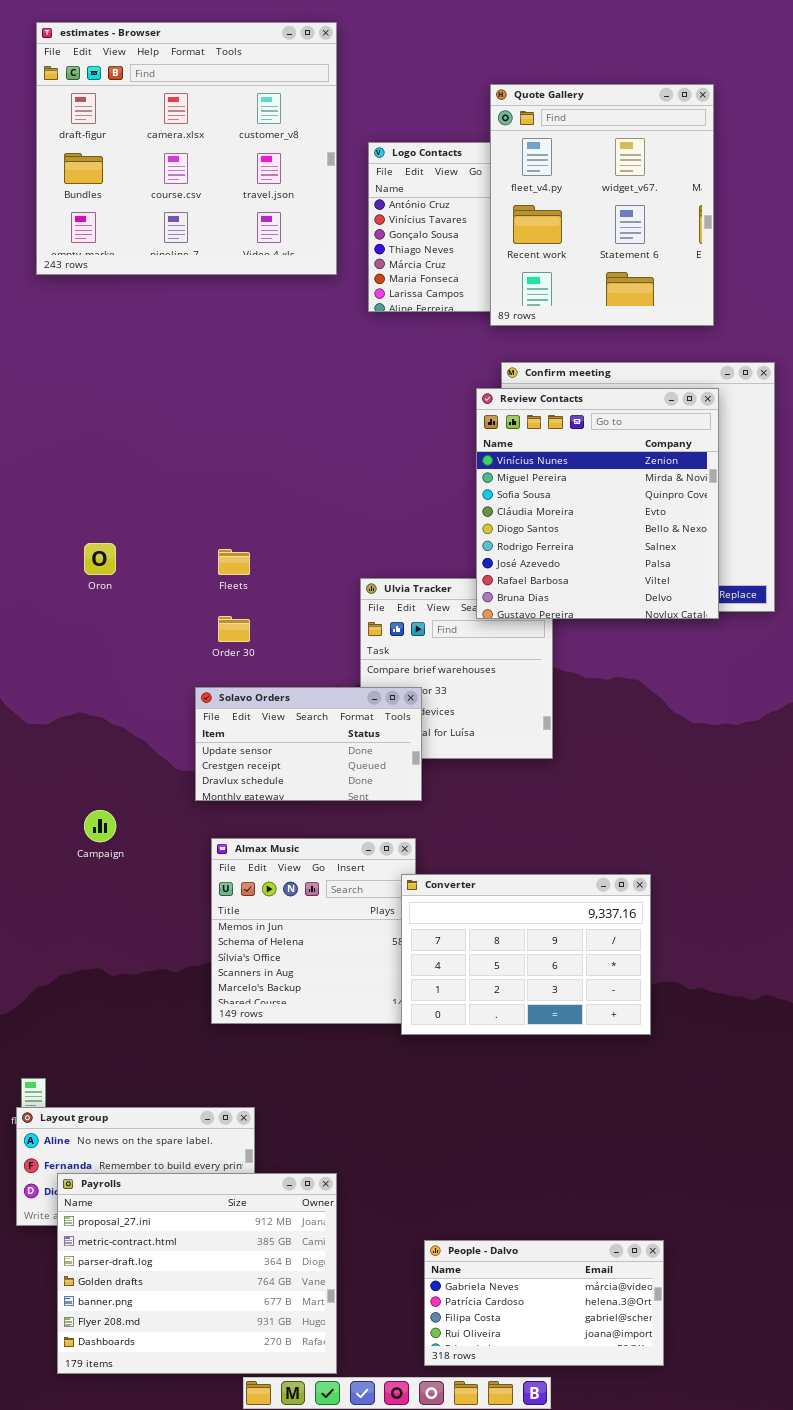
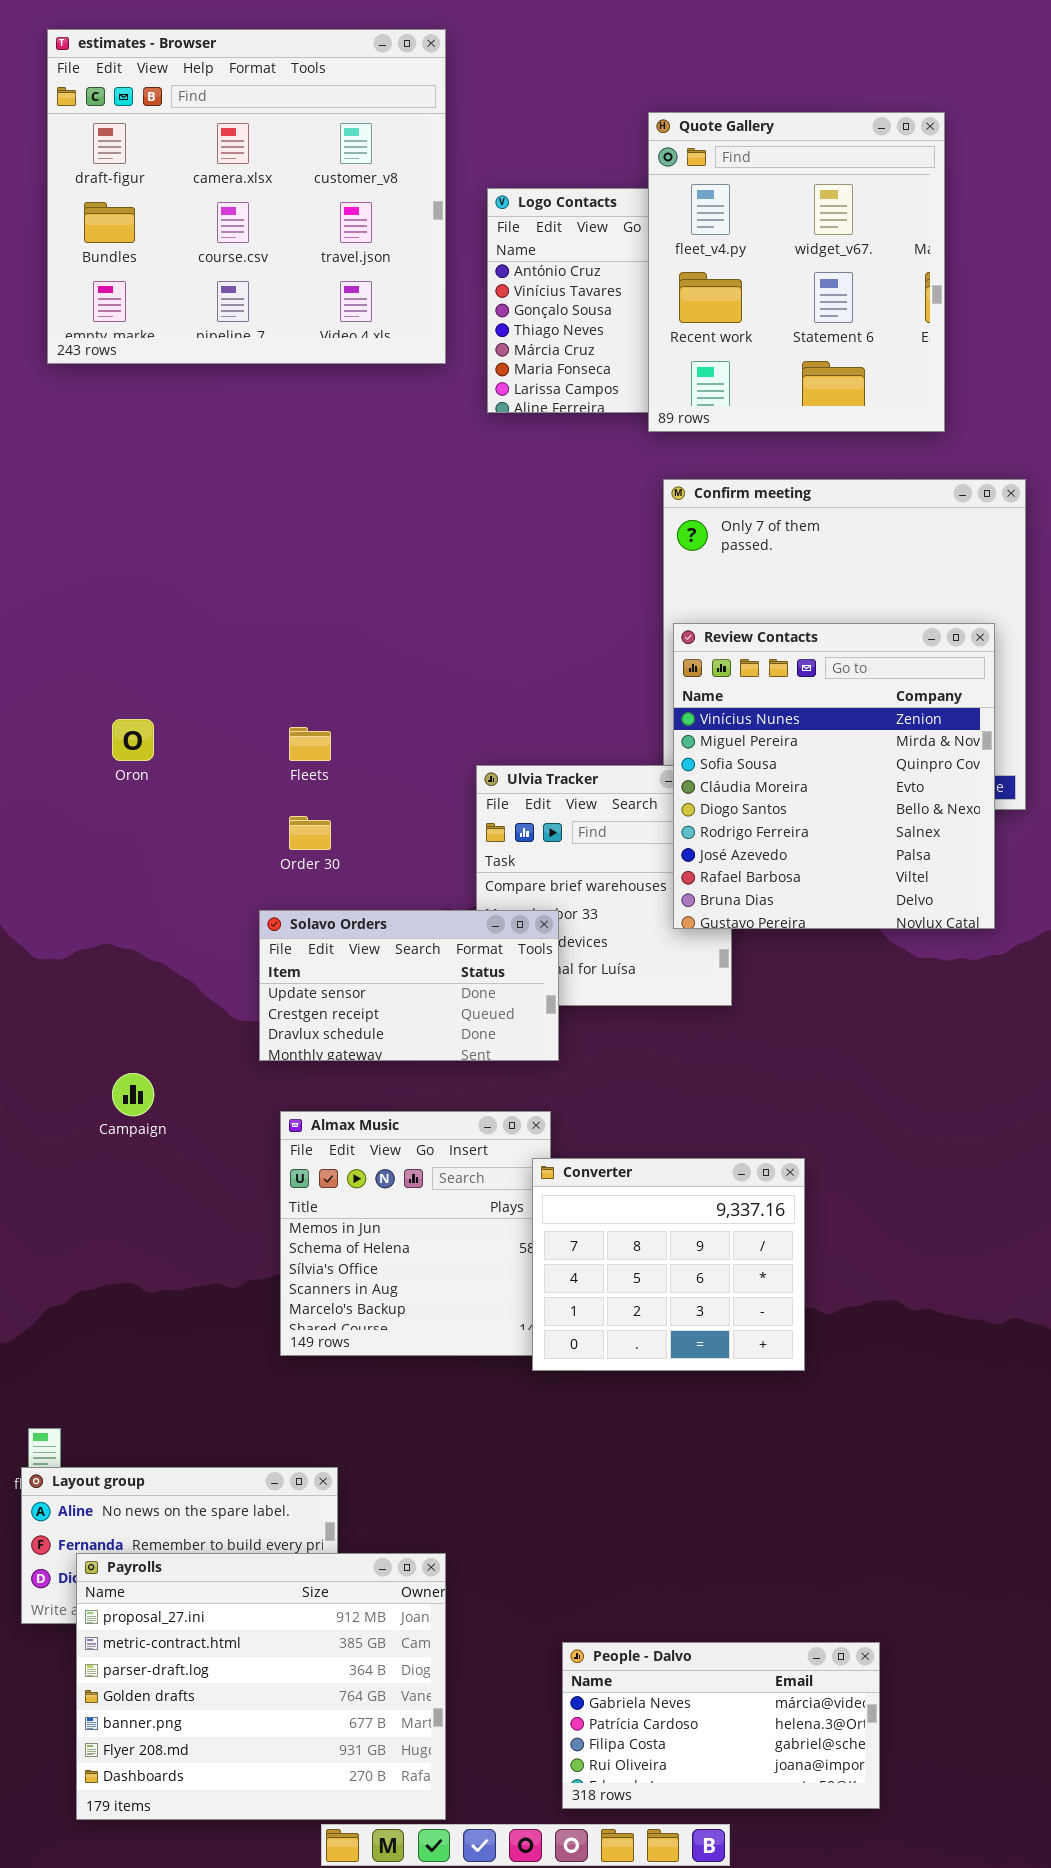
Review Contacts: [476,388,719,619] -> [673,623,995,929], moved
Converter: [401,874,651,1035] -> [532,1158,805,1371], resized

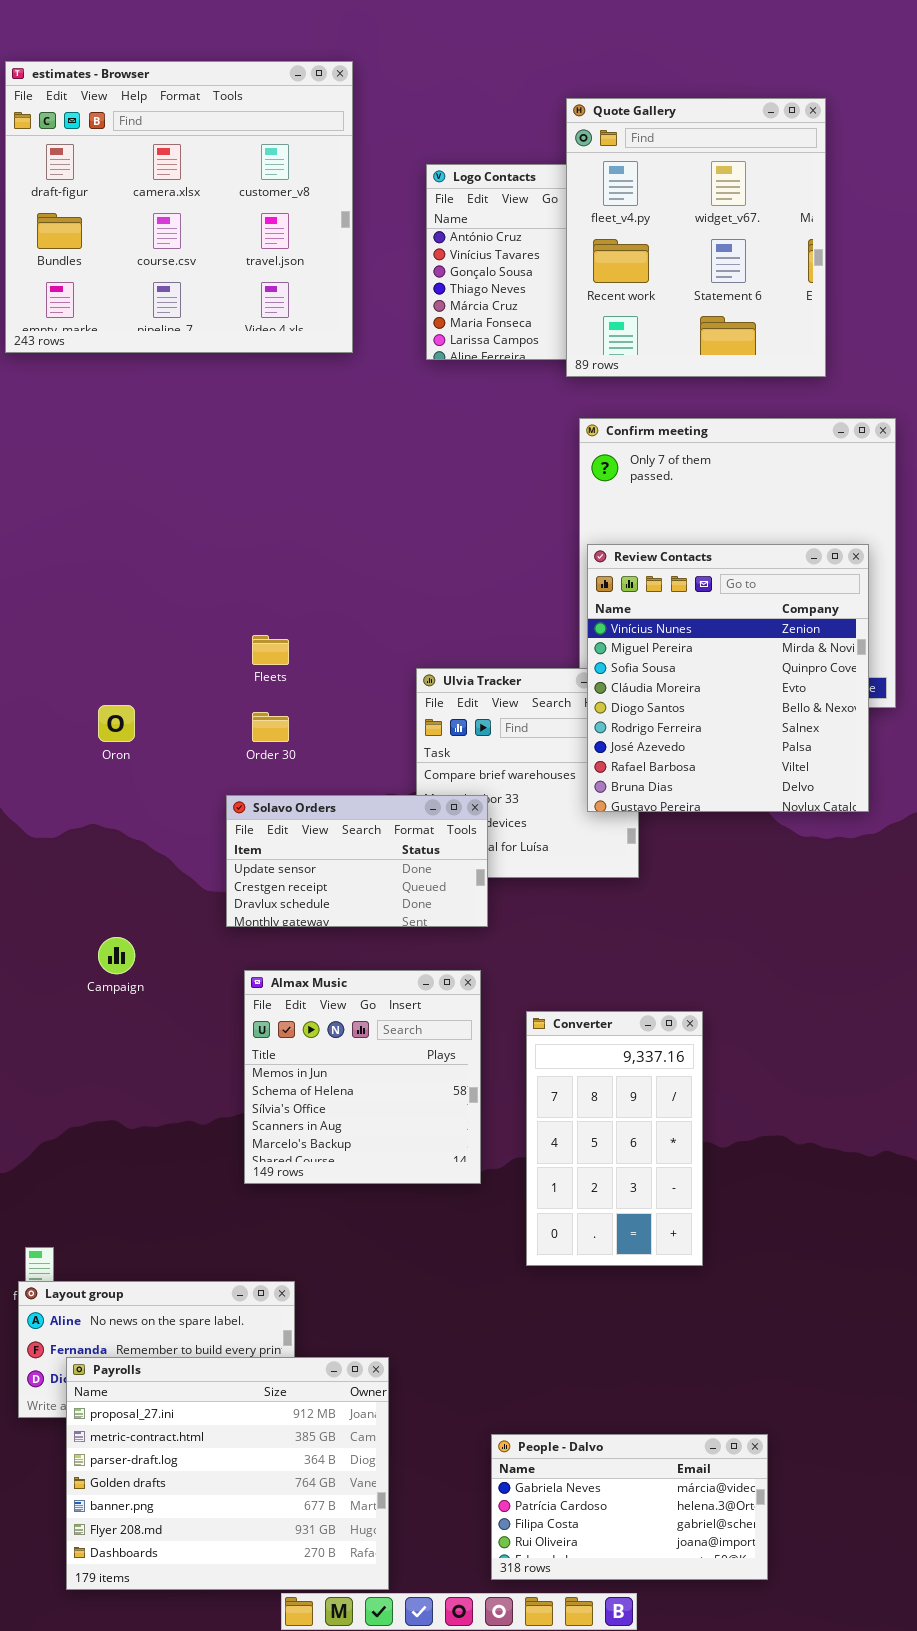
estimates - Browser: [47,29,446,364] -> [5,61,353,353], moved
Oron: [112,719,154,761] -> [98,705,135,742], moved
Converter: [532,1158,805,1371] -> [526,1011,703,1266], resized

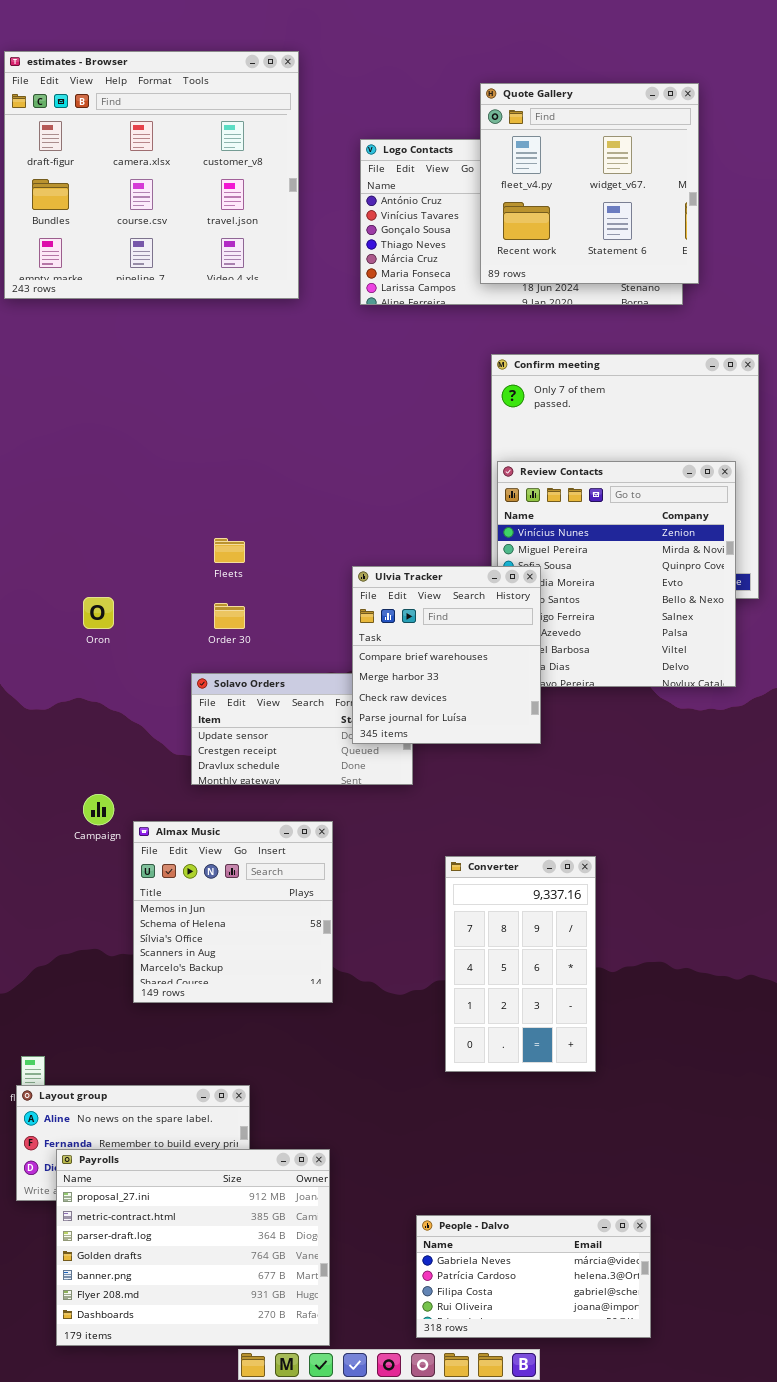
Quote Gallery: [566,98,826,377] -> [480,83,699,284], resized
Ulvia Tracker: [416,668,639,878] -> [352,566,541,744], raised
Almax Music: [244,970,481,1184] -> [133,821,333,1003], moved

